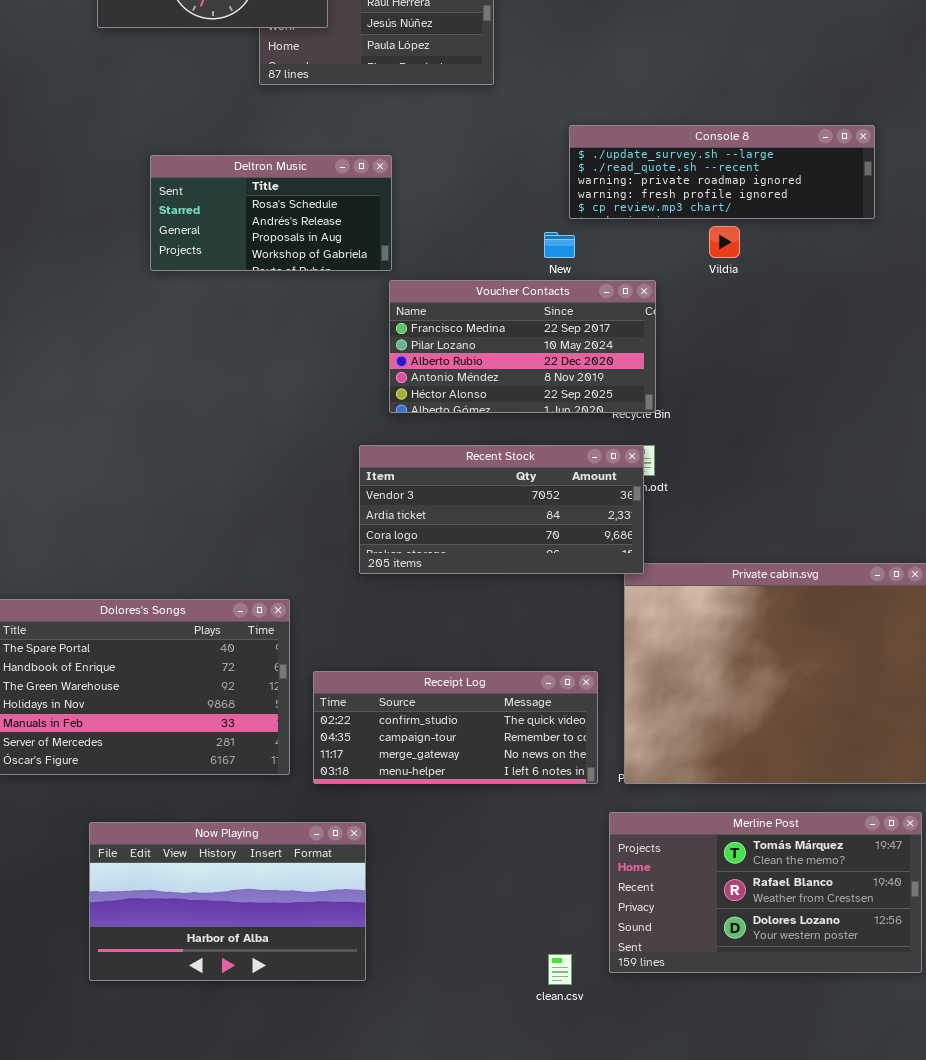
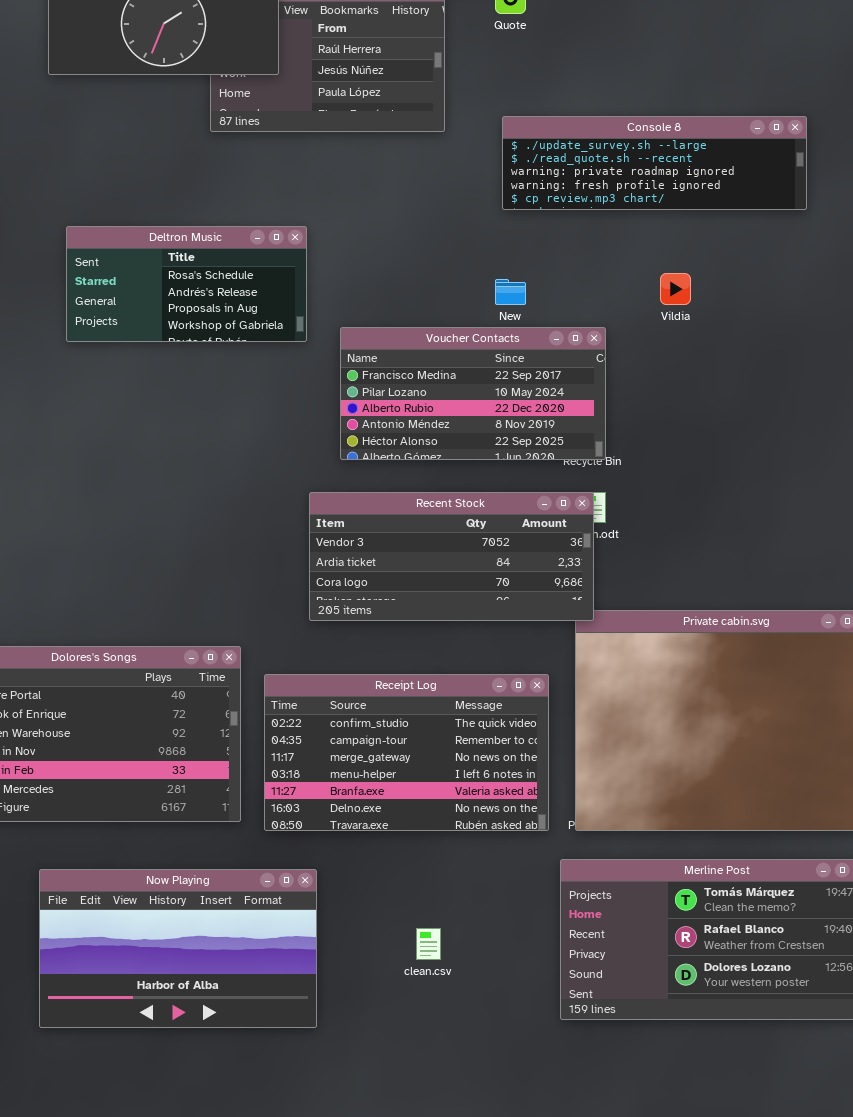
Console 8: [569,125,875,219] -> [502,116,807,210], moved
Deltron Music: [150,155,392,271] -> [66,226,307,342], moved
Receipt Log: [313,671,598,784] -> [264,674,549,831], resized
clean.csv: [548,954,572,985] -> [416,928,441,960], moved

